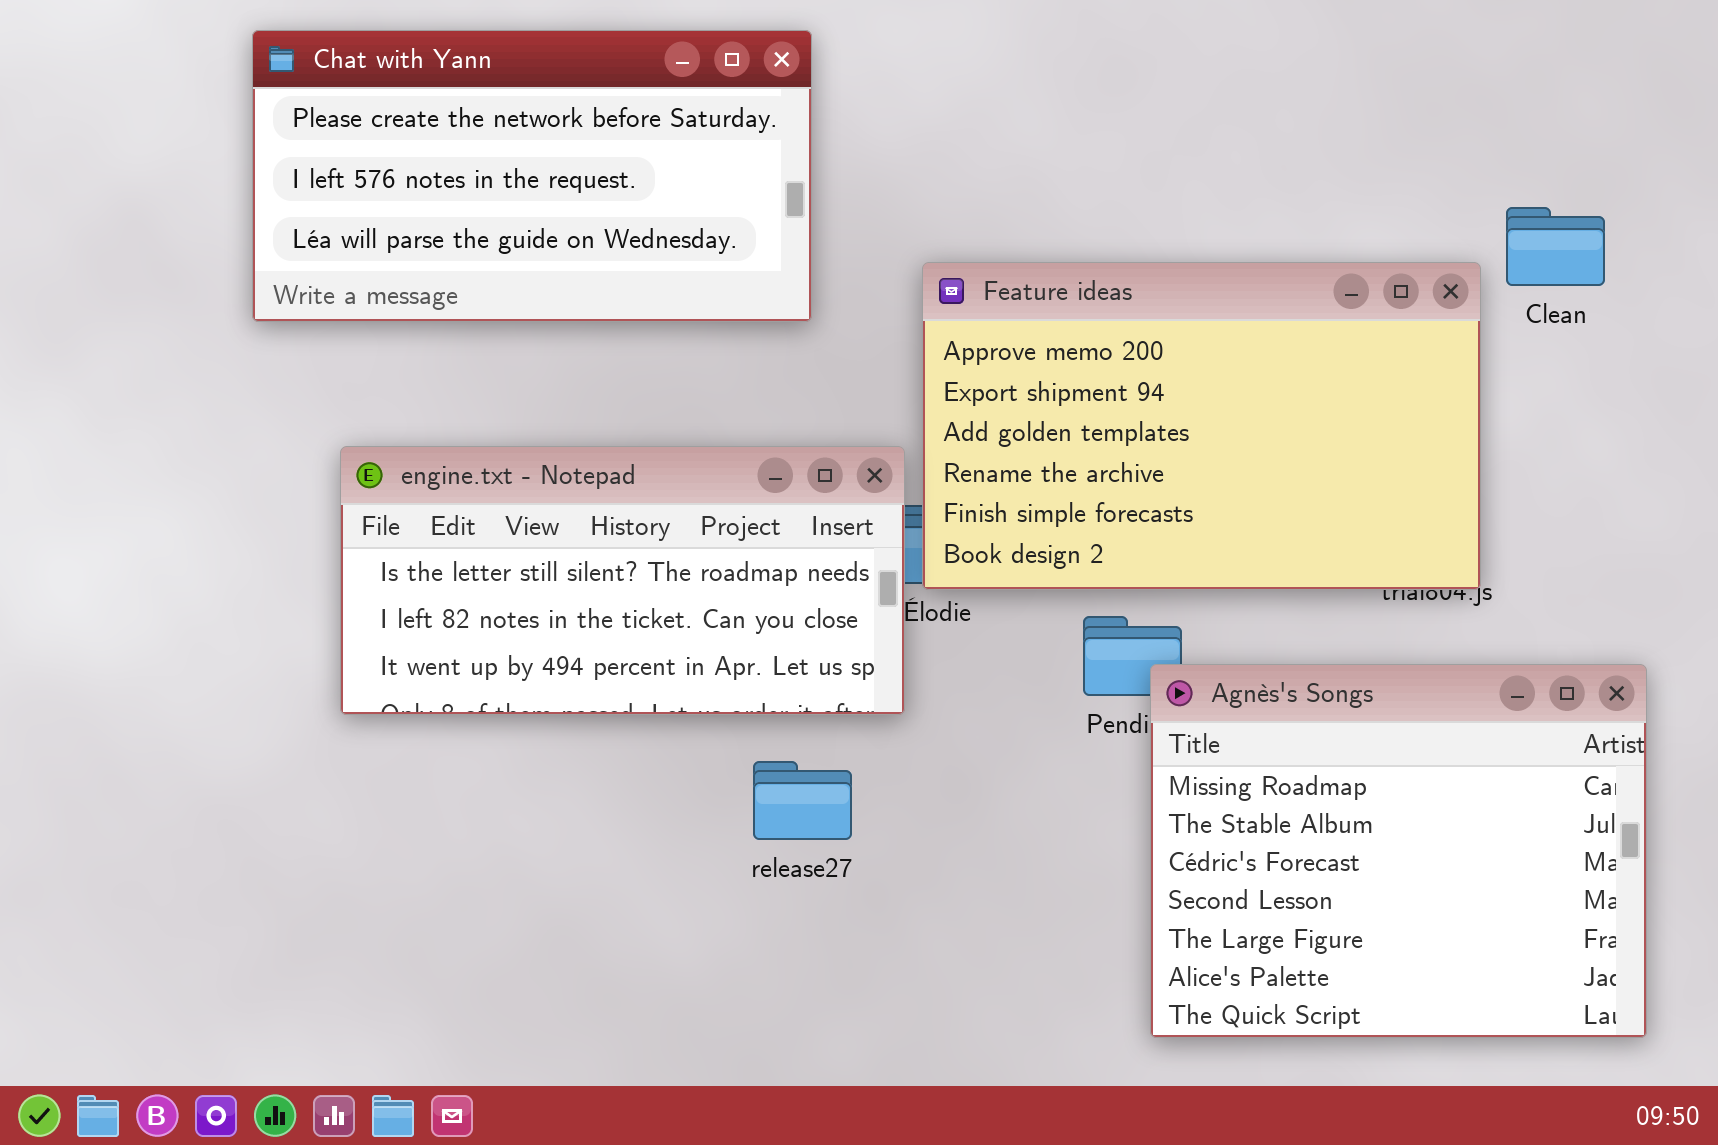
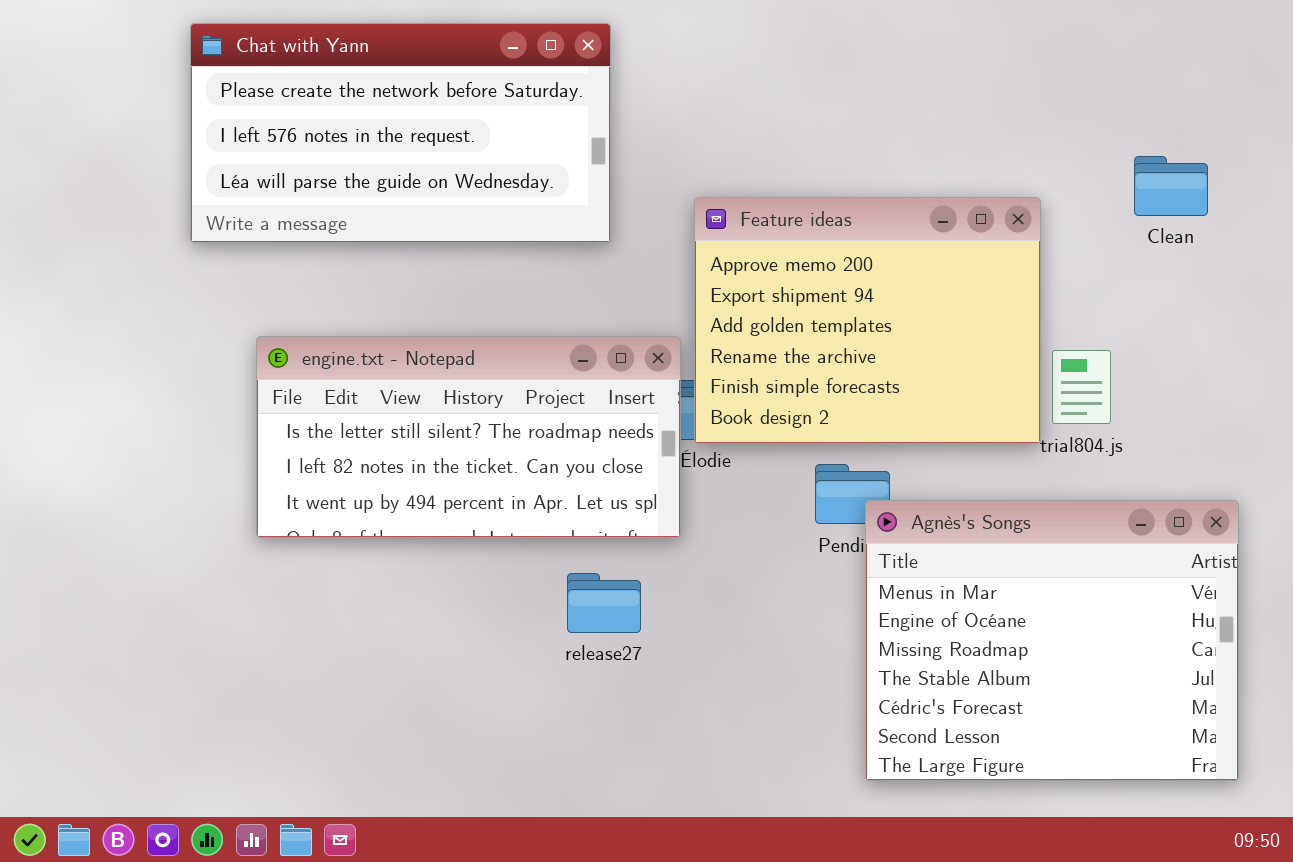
Feature ideas: [922,262,1481,590] -> [694,197,1041,444], resized
Agnès's Songs: [1150,664,1647,1038] -> [865,500,1239,781], scrolled up 2 rows

